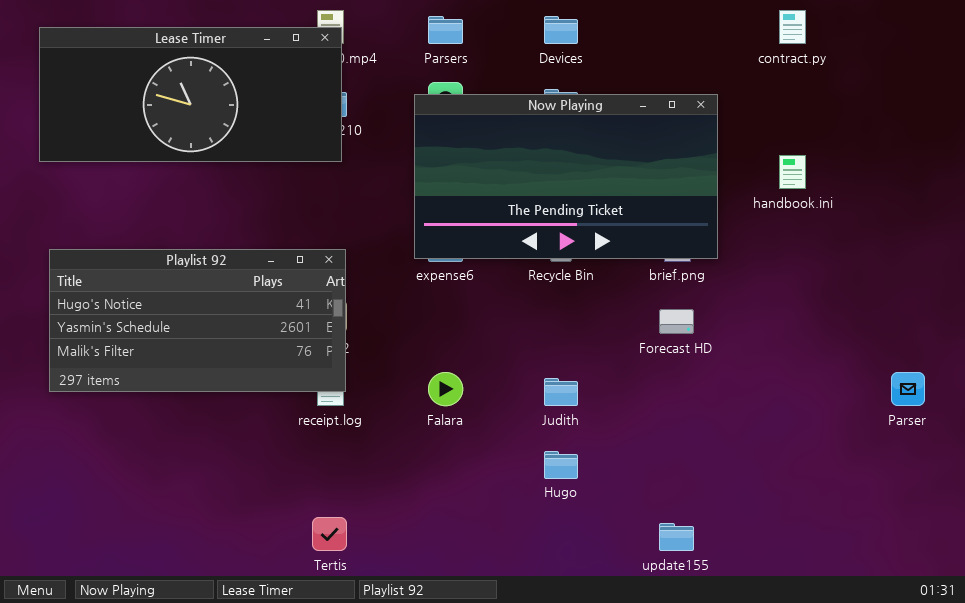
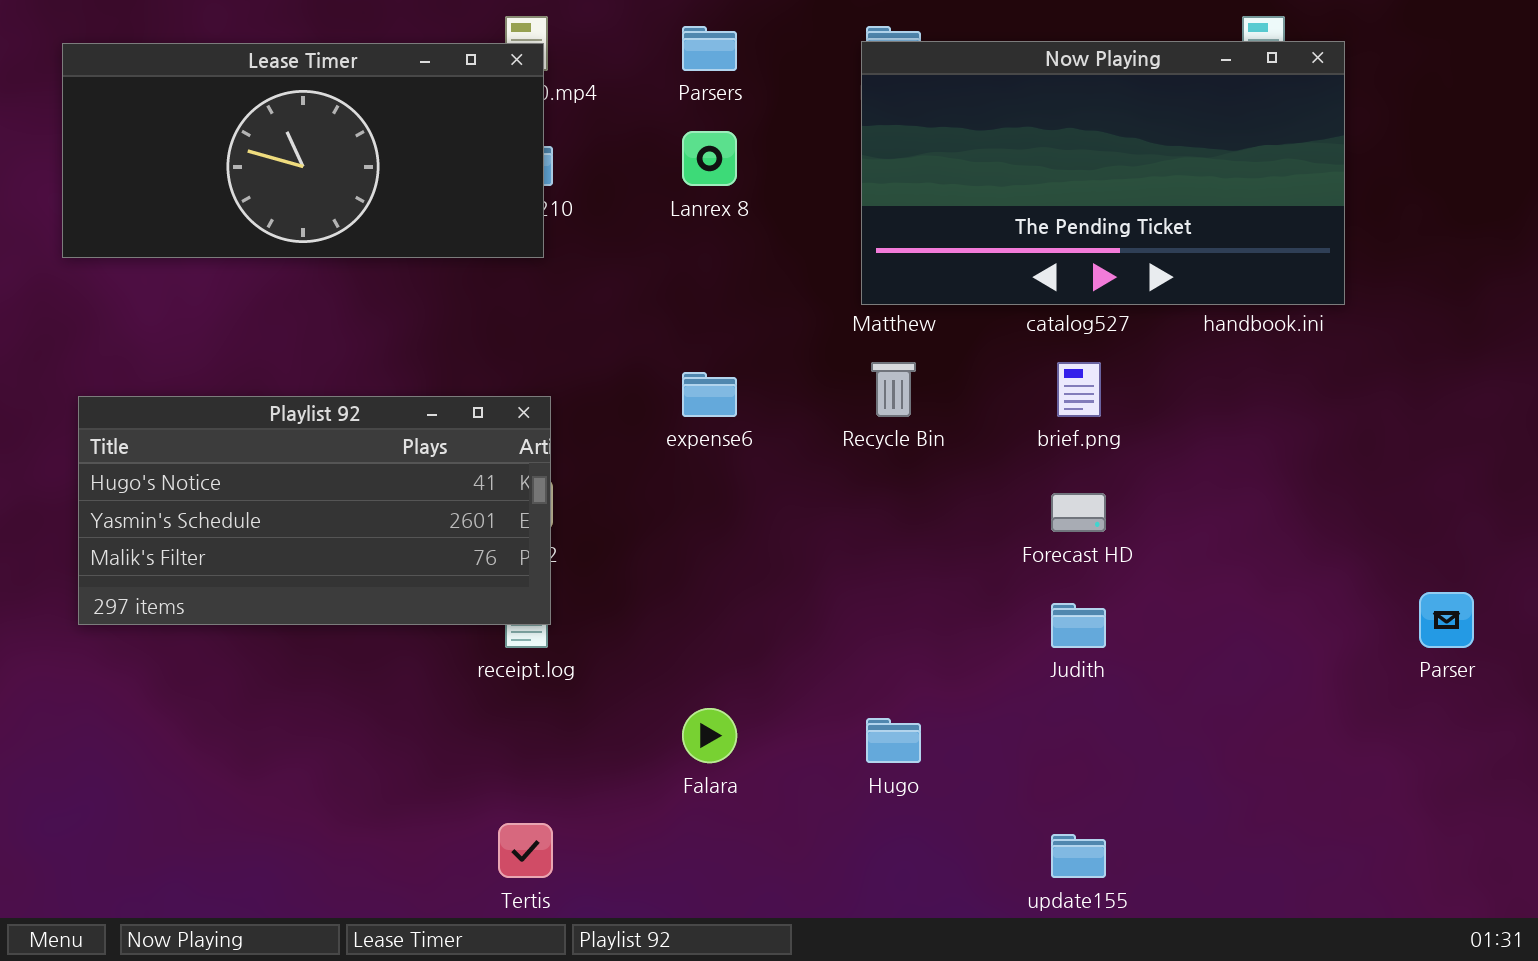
Now Playing: [414,94,718,259] -> [861,41,1345,305], moved
Falara: [428,372,463,406] -> [682,708,737,763], moved
Judith: [544,378,578,406] -> [1051,603,1106,648], moved

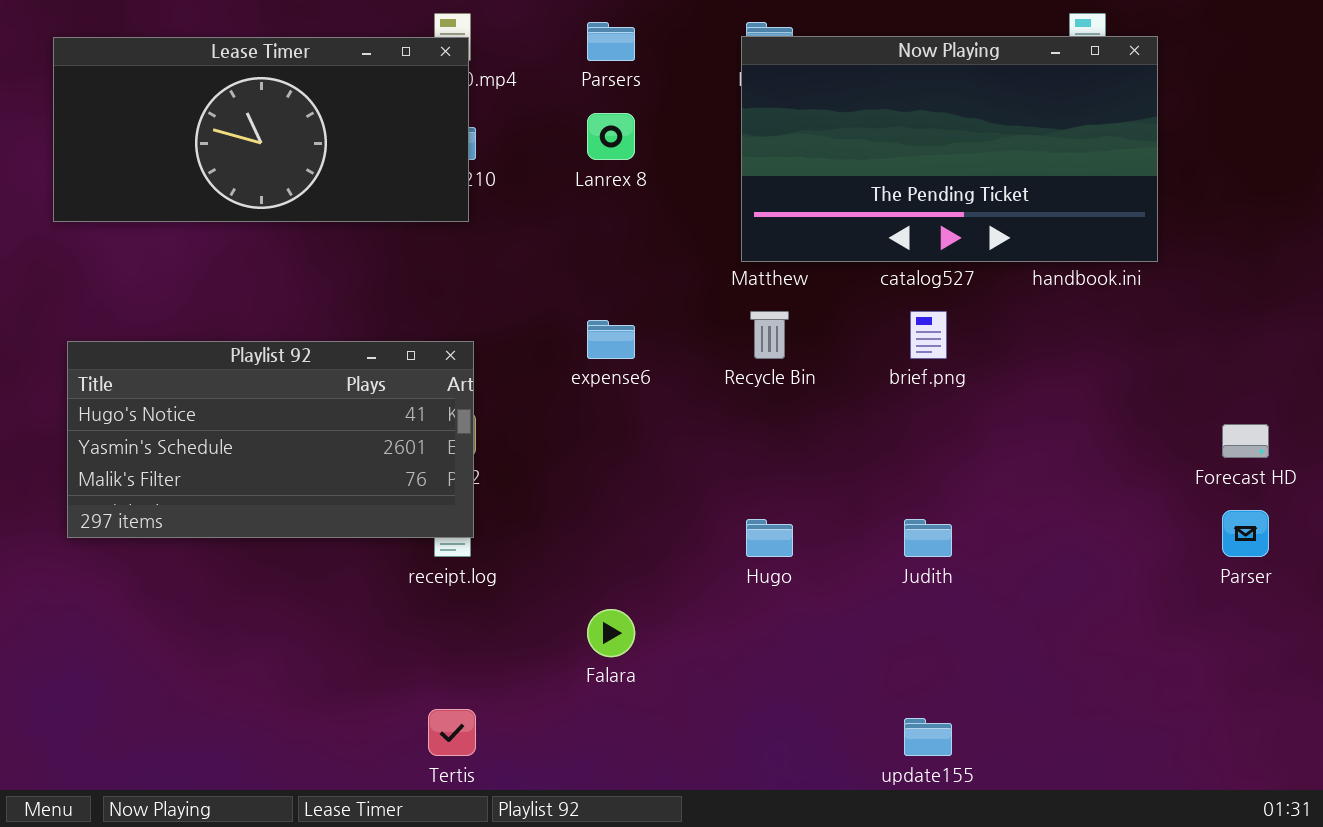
Forecast HD: [1051,493,1106,532] -> [1222,424,1269,458], moved
Hugo: [866,718,921,763] -> [746,519,793,557], moved

